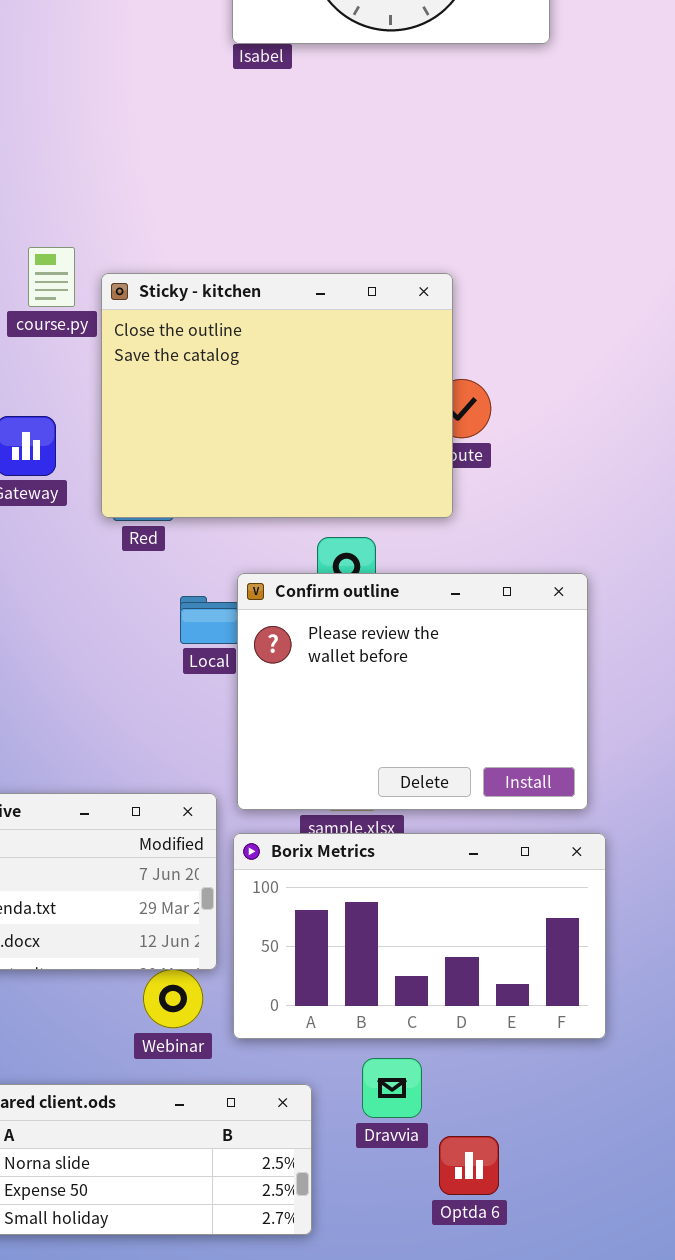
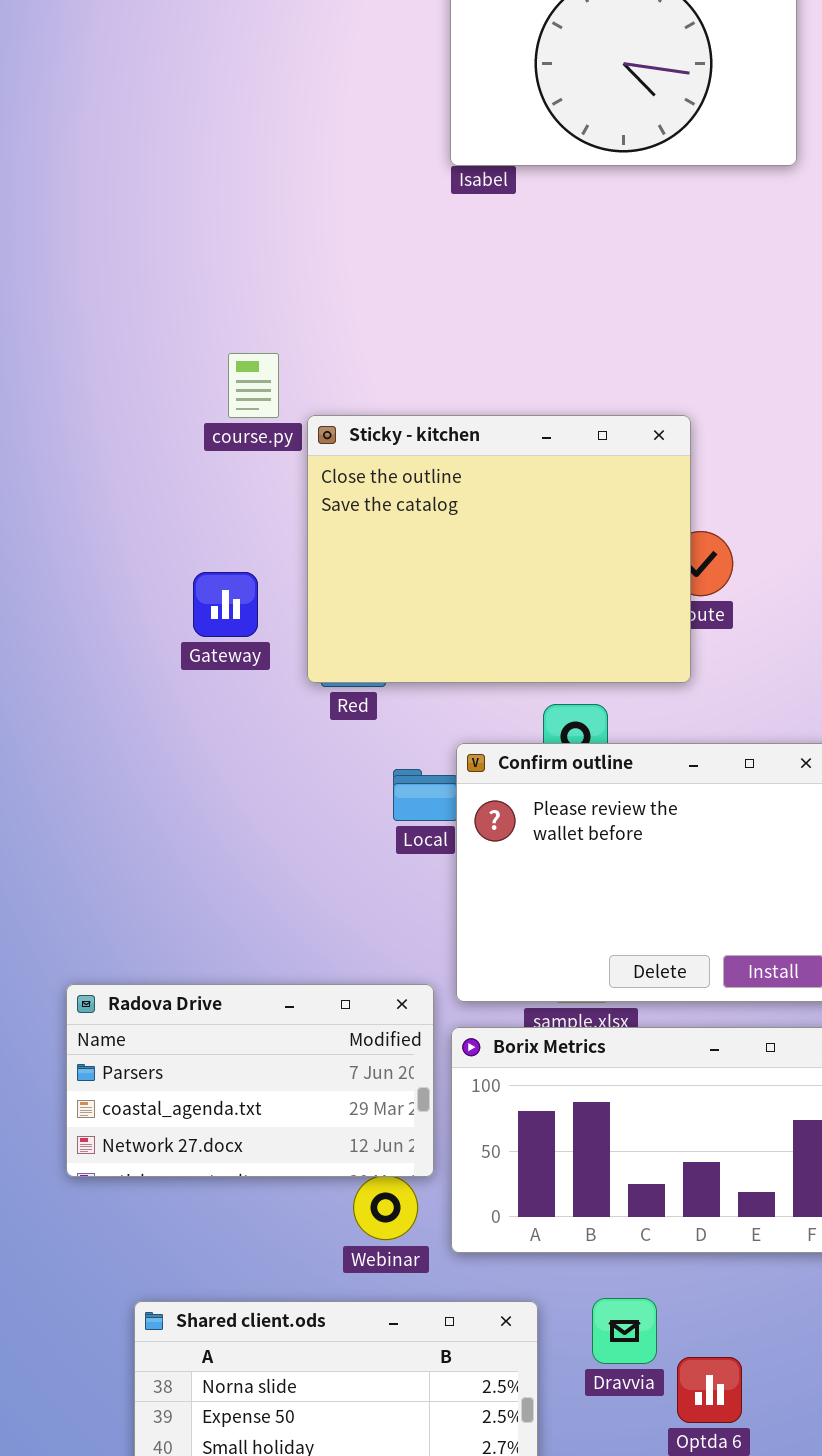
course.py: [28,247,75,307] -> [228,353,279,418], moved
Dravvia: [362,1058,422,1118] -> [592,1298,657,1364], moved

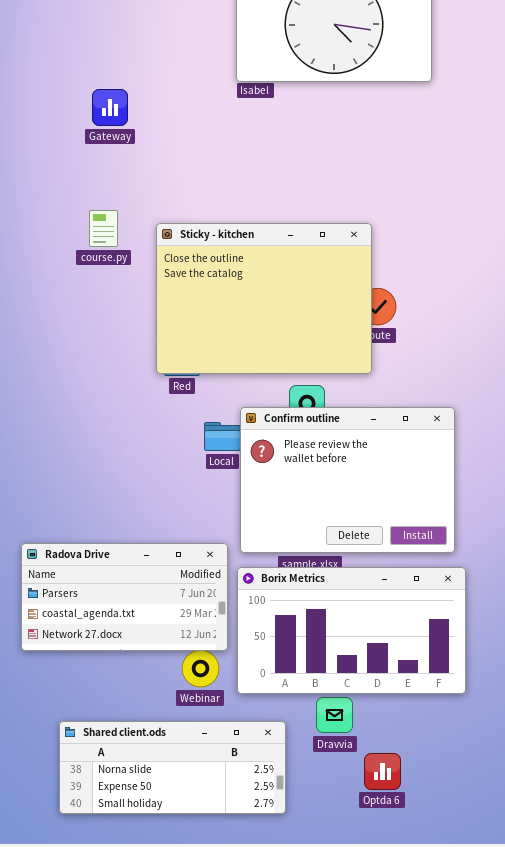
course.py: [228,353,279,418] -> [89,210,118,247], moved
Gateway: [193,572,258,637] -> [92,89,128,126], moved
Dravvia: [592,1298,657,1364] -> [316,697,353,733], moved

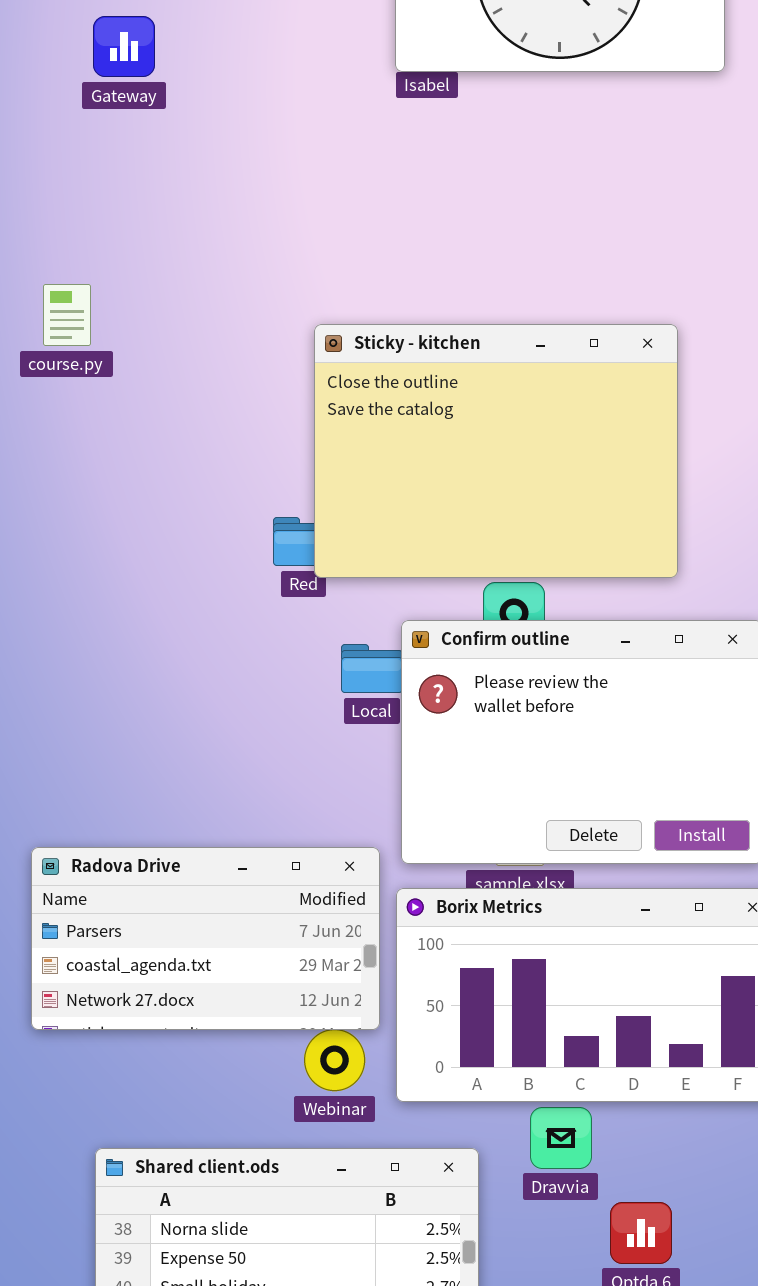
Gateway: [92,89,128,126] -> [93,16,155,77], moved
course.py: [89,210,118,247] -> [43,284,91,346], moved
Sticky - kitchen: [156,223,372,374] -> [314,324,678,578], moved

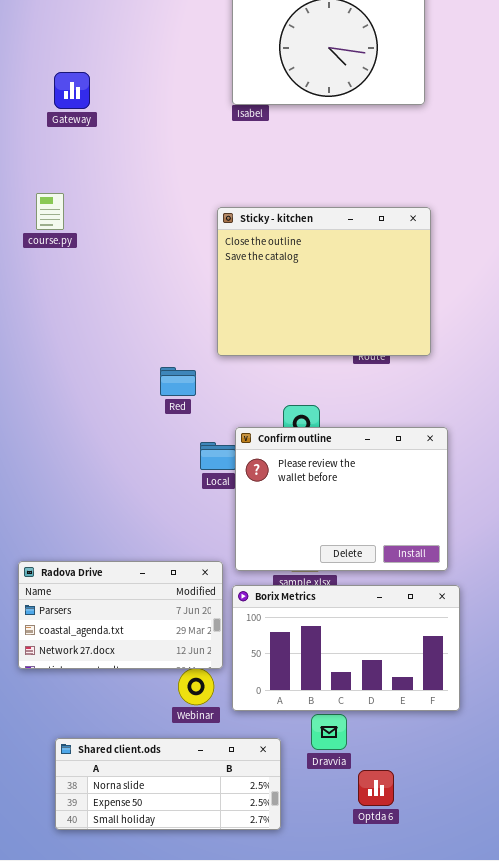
course.py: [43,284,91,346] -> [36,193,64,230], moved
Sticky - kitchen: [314,324,678,578] -> [217,207,431,356], moved

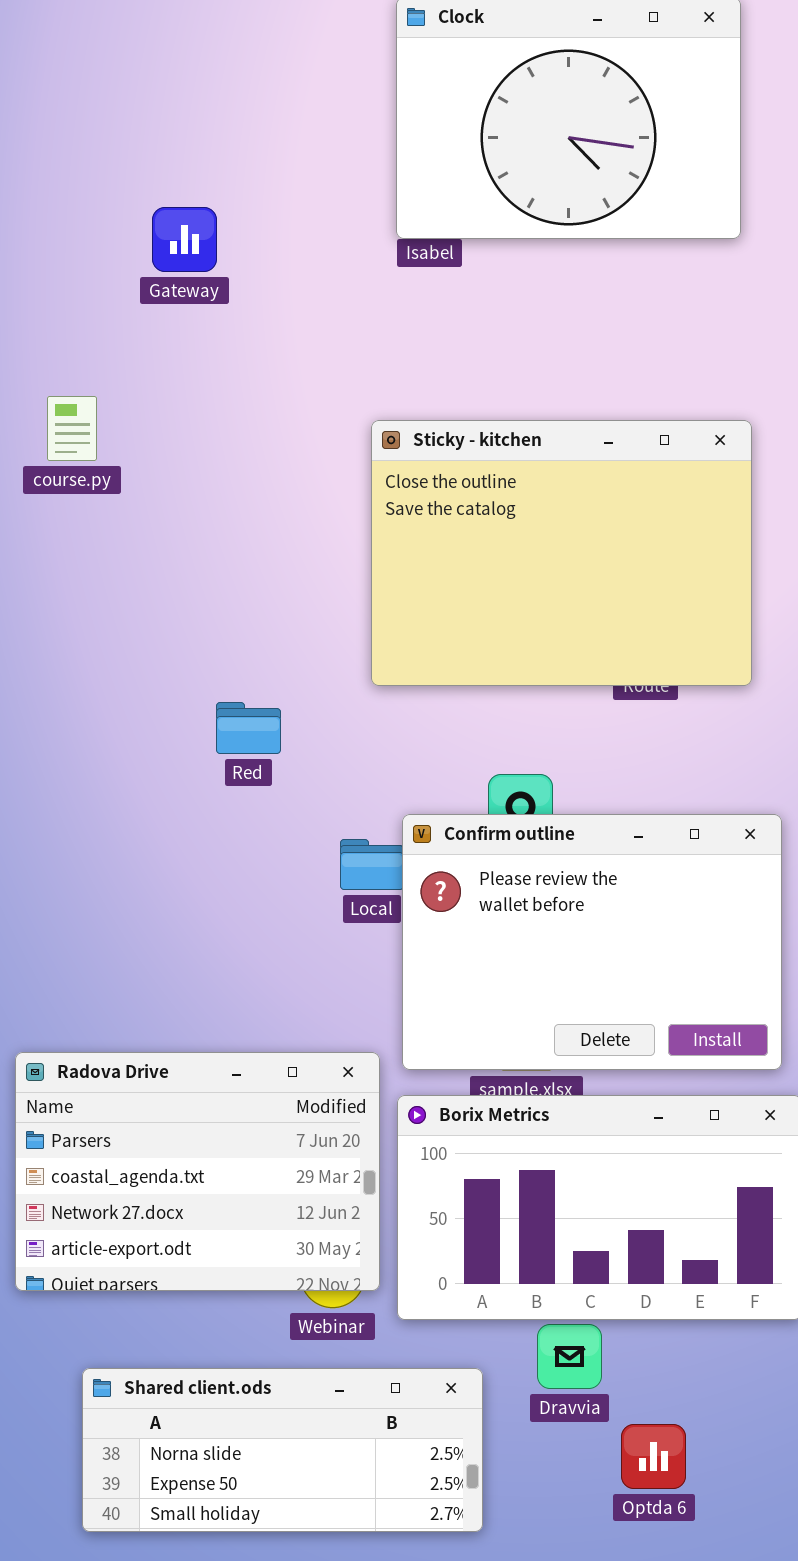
Gateway: [54,72,90,109] -> [152,207,217,272], moved
Red: [160,367,196,396] -> [216,702,281,754], moved
Radova Drive: [18,561,223,669] -> [15,1052,380,1291], resized

